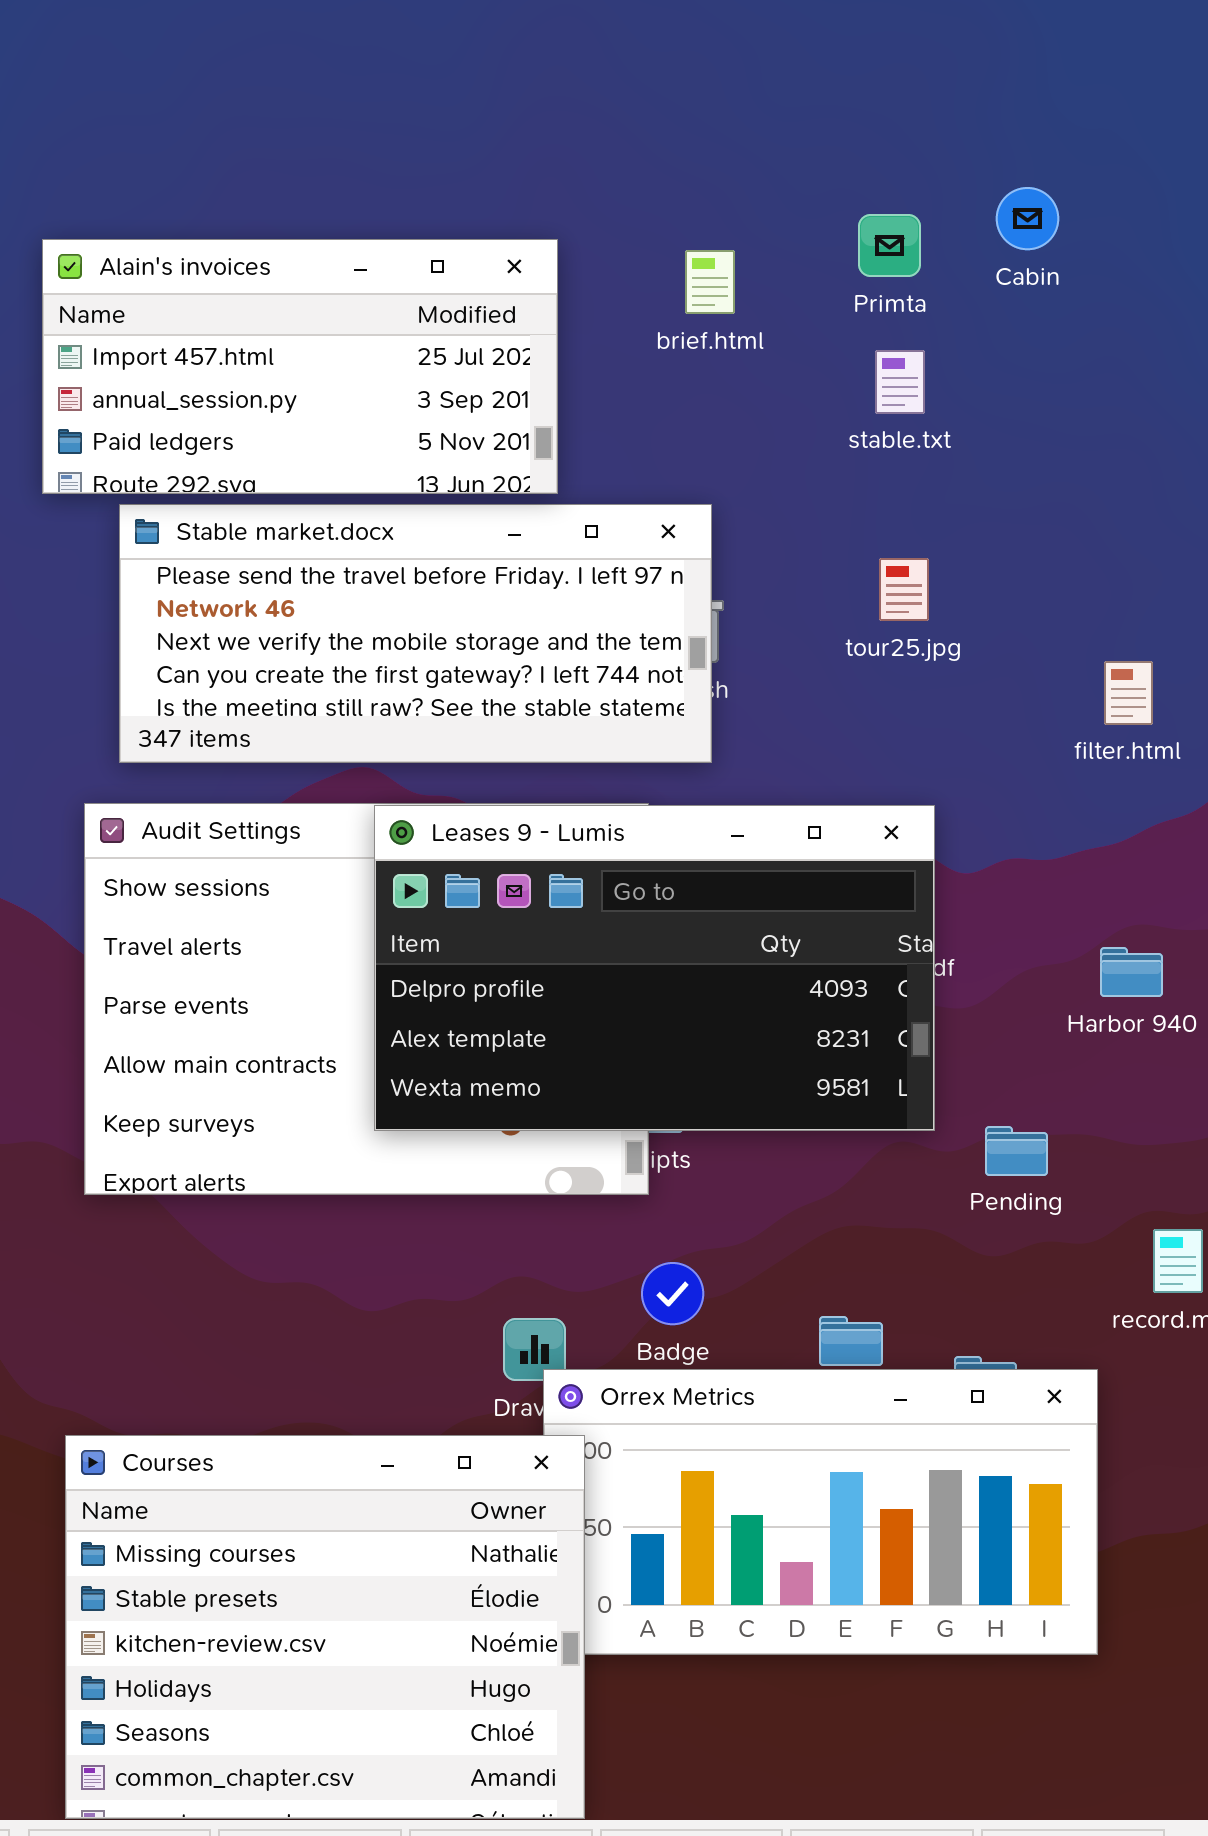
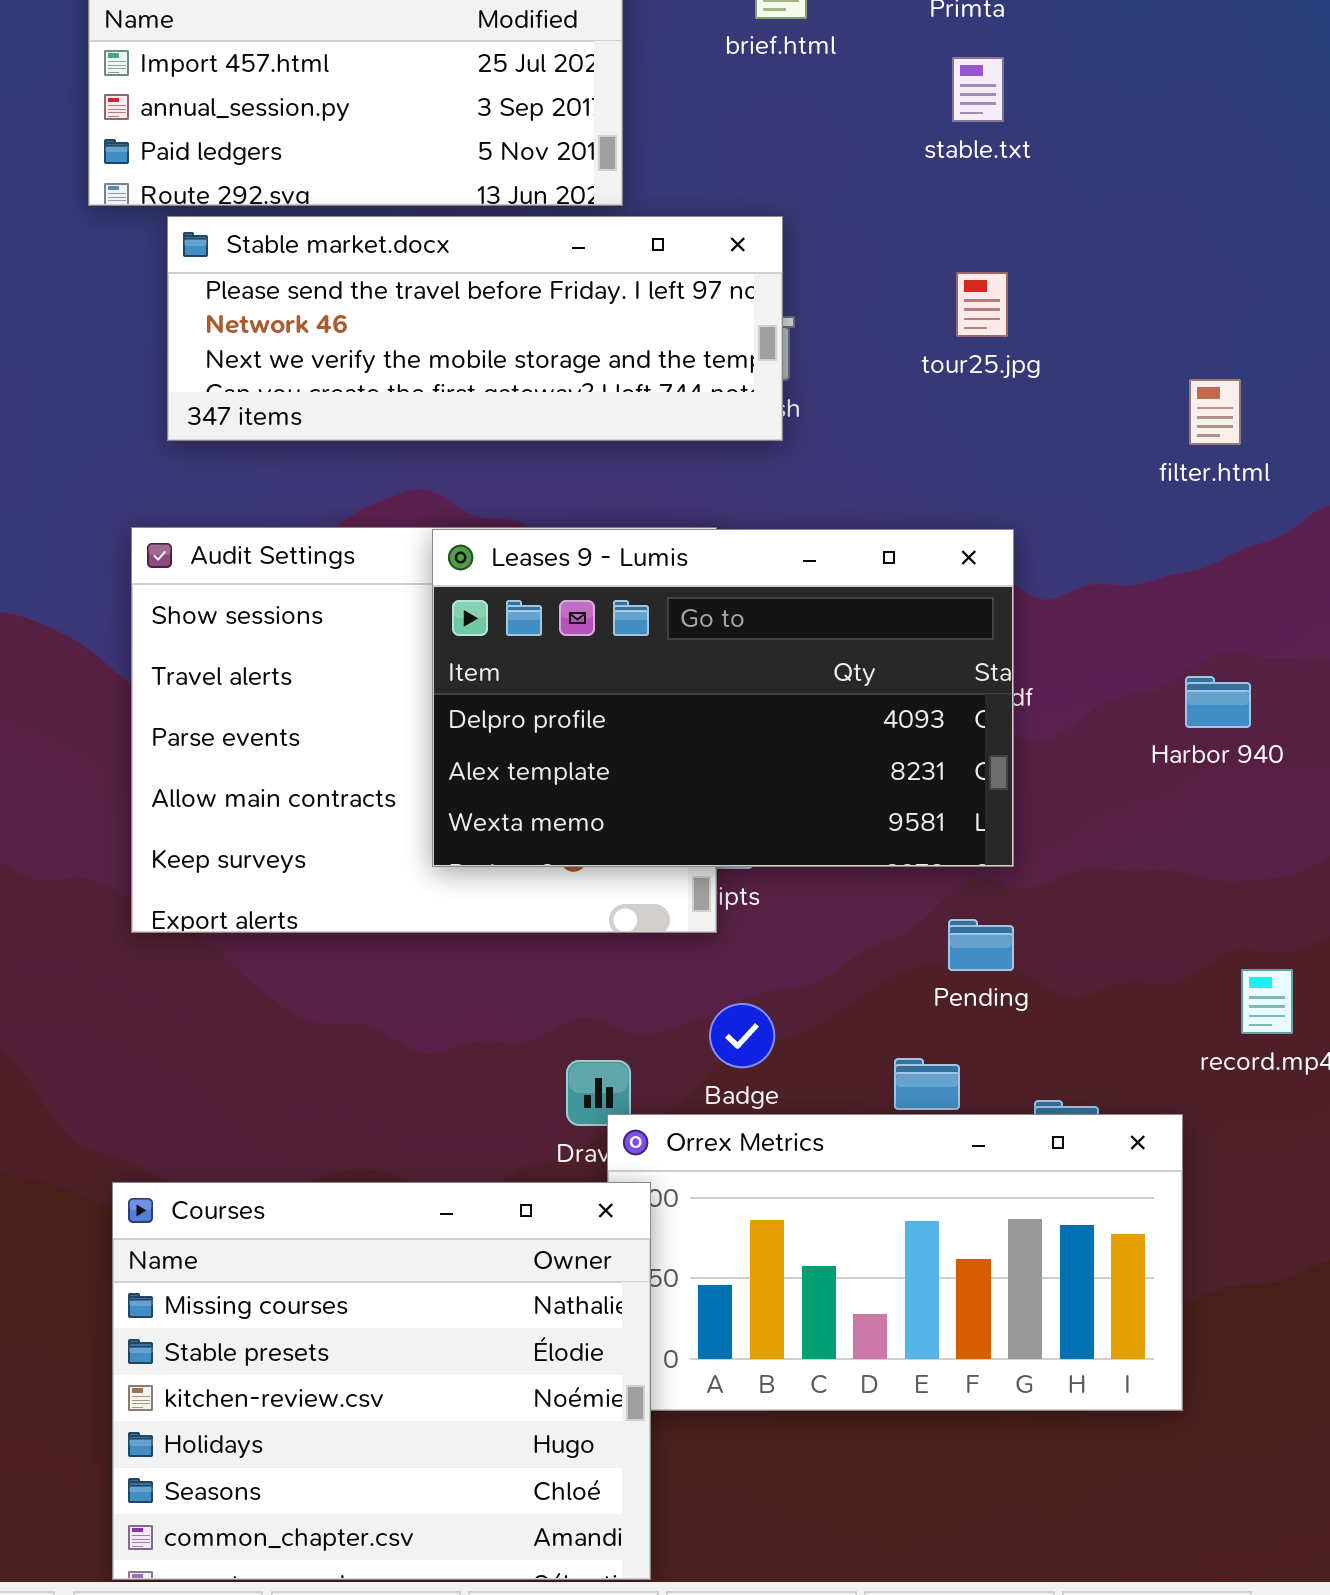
Stable market.docx: [119,504,712,763] -> [167,216,783,441], resized
Pending: [985,1126,1048,1176] -> [948,919,1014,971], moved

